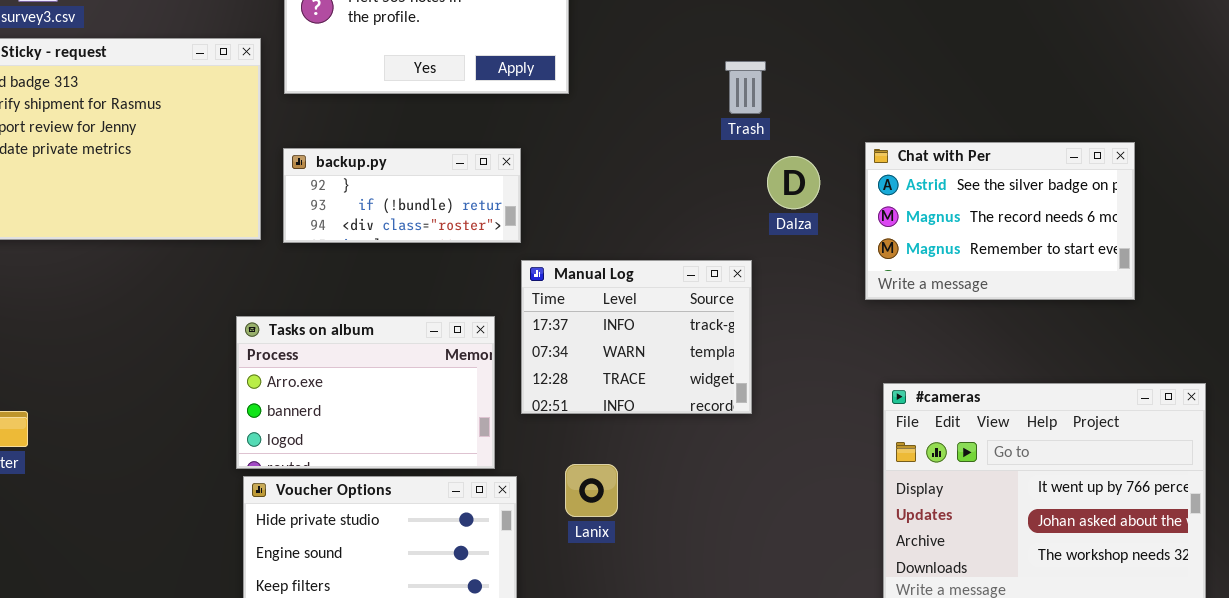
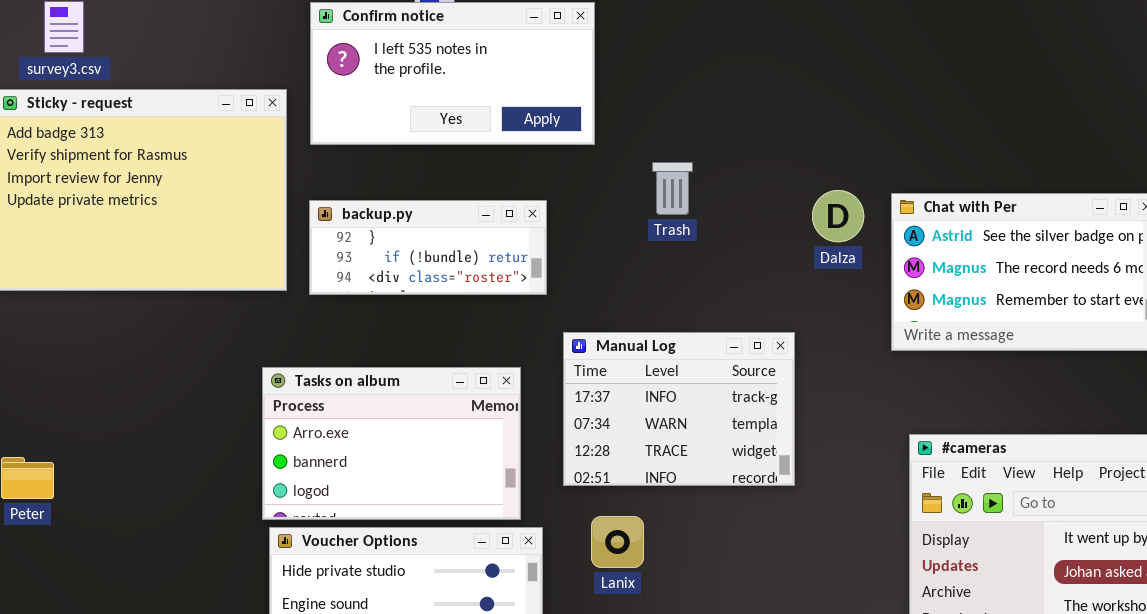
Trash: [725,61,766,114] -> [652,162,693,215], moved
Dalza: [767,156,820,209] -> [812,190,864,242], moved
Manual Log: [521,260,752,414] -> [563,332,795,486], moved

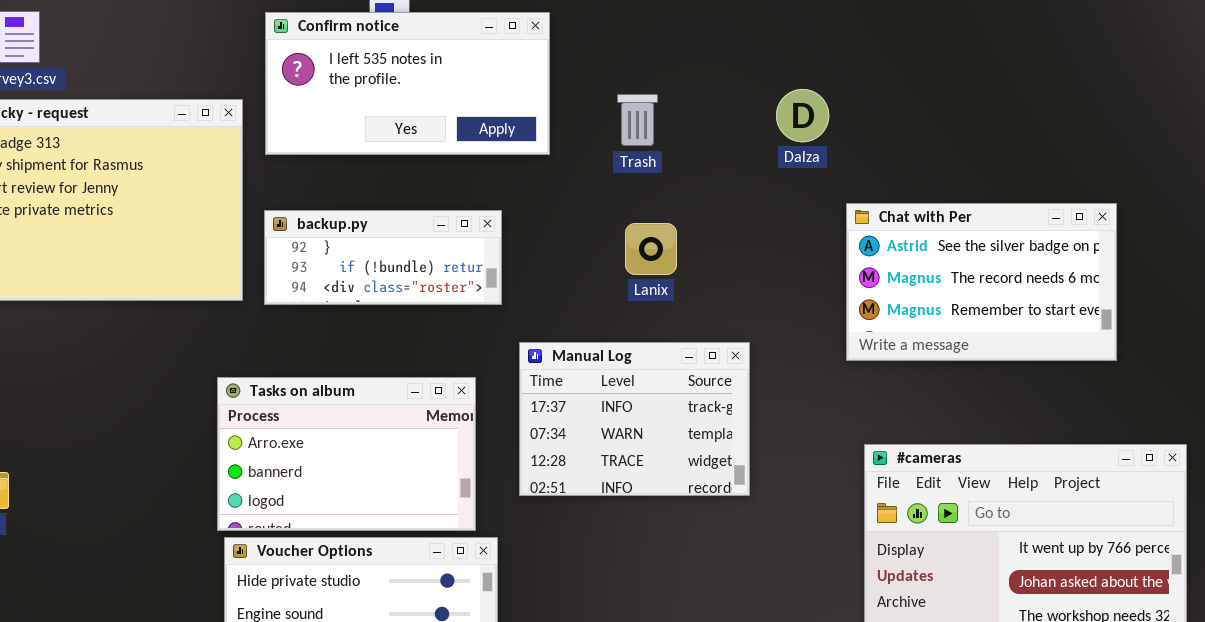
Trash: [652,162,693,215] -> [617,94,658,146], moved
Dalza: [812,190,864,242] -> [776,89,829,142], moved
Lanix: [591,516,644,568] -> [625,223,677,275], moved

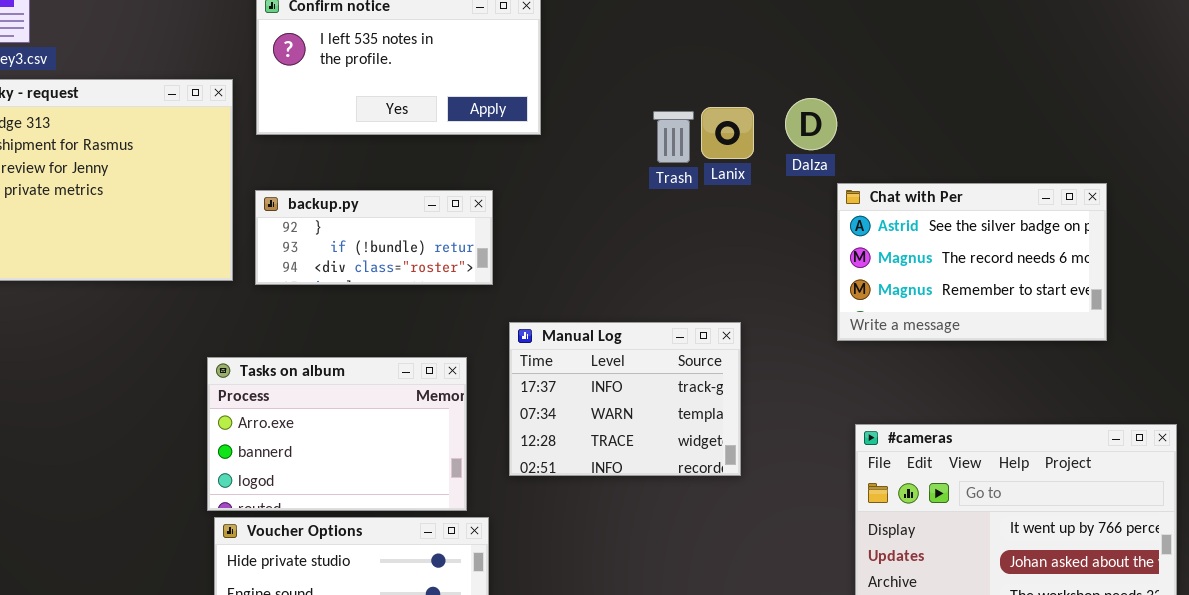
Dalza: [776,89,829,142] -> [785,98,837,150], moved
Trash: [617,94,658,146] -> [653,111,694,163], moved
Lanix: [625,223,677,275] -> [701,107,754,159], moved

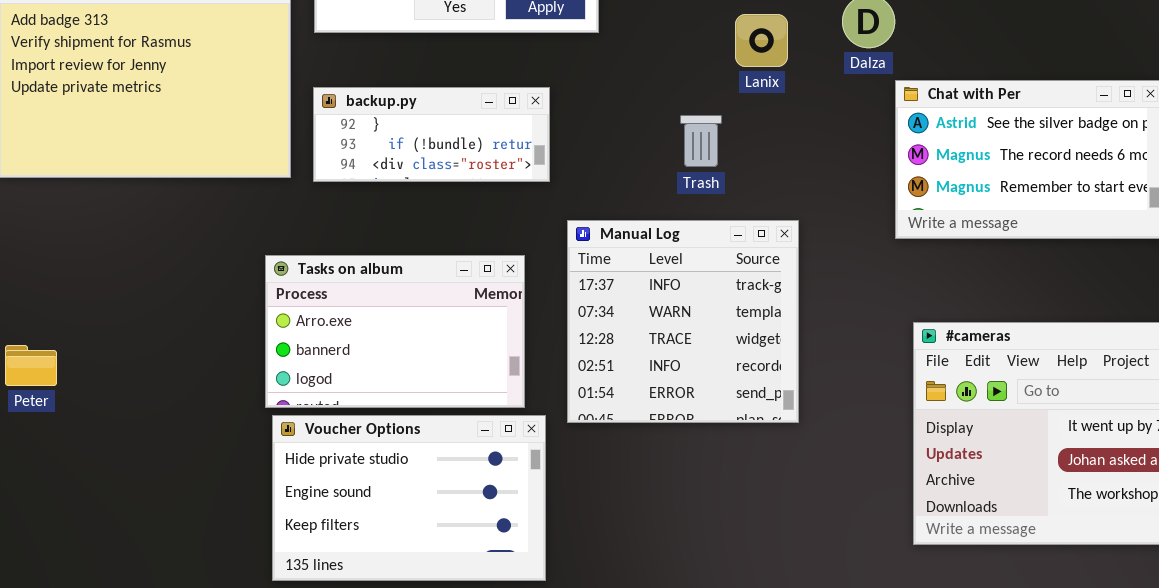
Lanix: [701,107,754,159] -> [735,14,788,67], moved
Trash: [653,111,694,163] -> [680,115,722,167], moved
Manual Log: [509,322,741,476] -> [567,220,799,423], resized

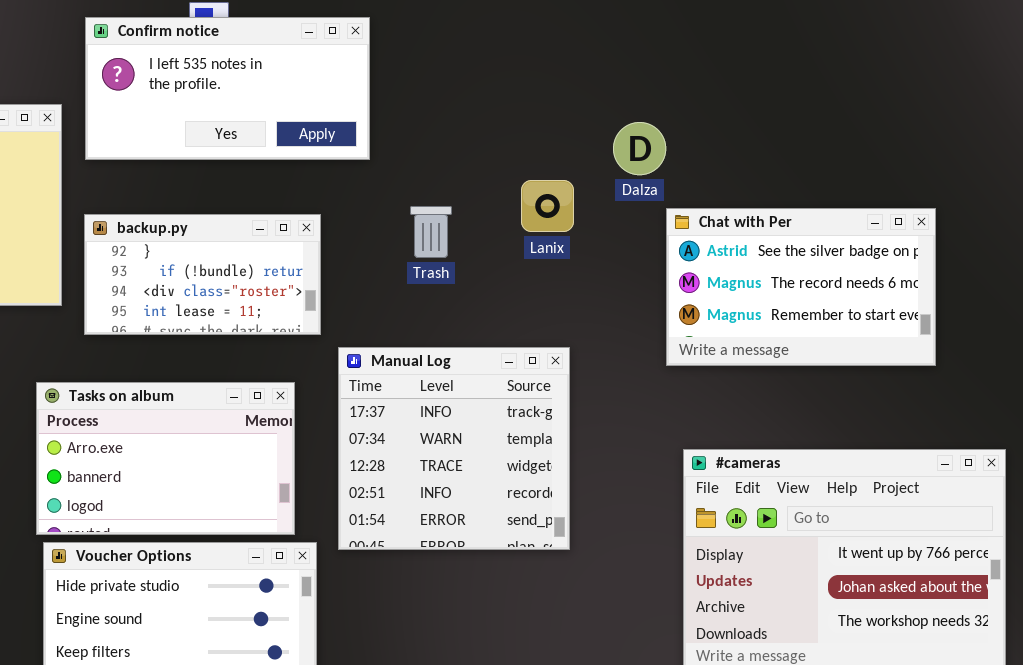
Lanix: [735,14,788,67] -> [521,180,574,232], moved
backup.py: [313,87,550,182] -> [84,214,321,335], resized
Trash: [680,115,722,167] -> [410,206,452,258], moved

